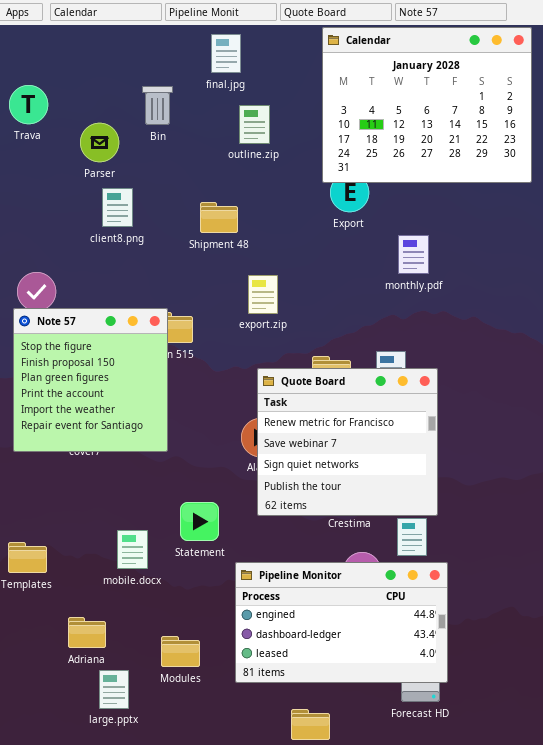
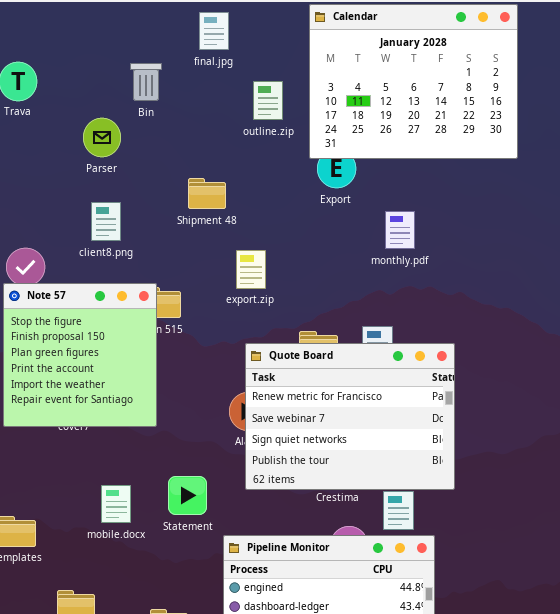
outline.zip: [239,105,270,144] -> [253,81,283,120], moved
Parser: [80,123,119,162] -> [83,118,121,157], moved
client8.png: [102,188,133,227] -> [91,202,121,241], moved
Quote Board: [257,368,438,516] -> [245,343,455,490], resized
mobile.docx: [117,530,148,569] -> [101,485,131,523], moved

